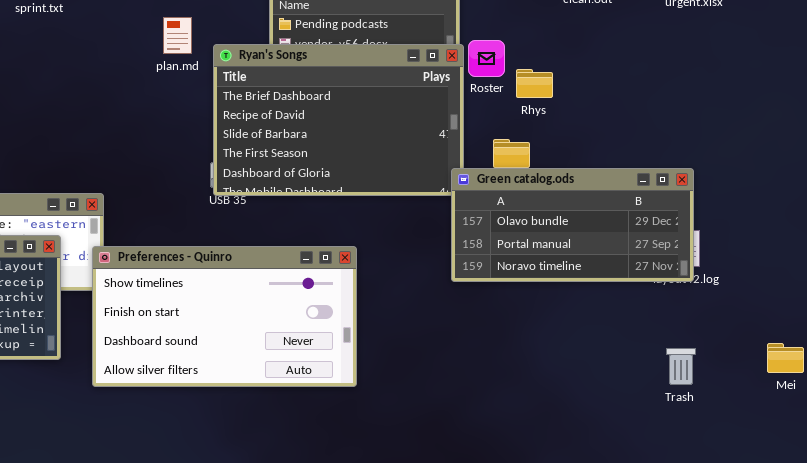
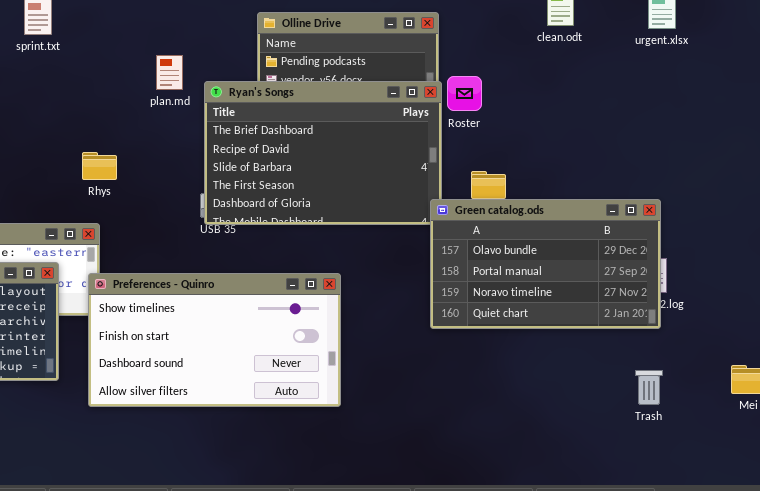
Rhys: [516,69,553,98] -> [82,152,117,180], moved
Green catalog.ods: [451,168,694,282] -> [430,199,661,329], resized

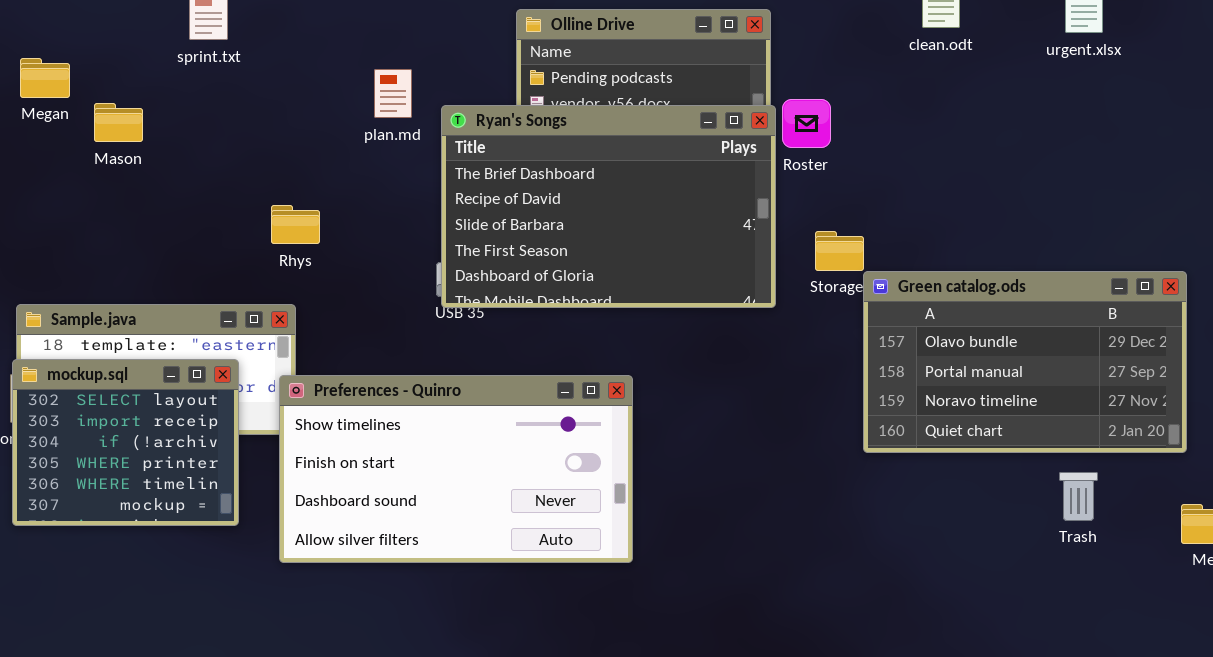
Green catalog.ods: [430,199,661,329] -> [863,271,1187,453], moved
Trash: [635,370,663,405] -> [1059,472,1098,521], moved

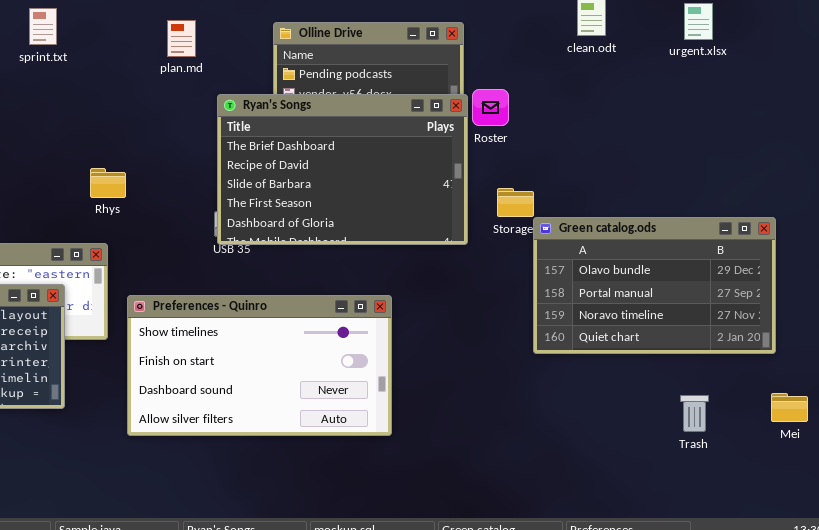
plan.md: [374,69,412,118] -> [167,20,196,57], moved
Preferences - Quinro: [279,375,633,563] -> [127,295,392,436], moved
Trash: [1059,472,1098,521] -> [680,395,709,432], moved

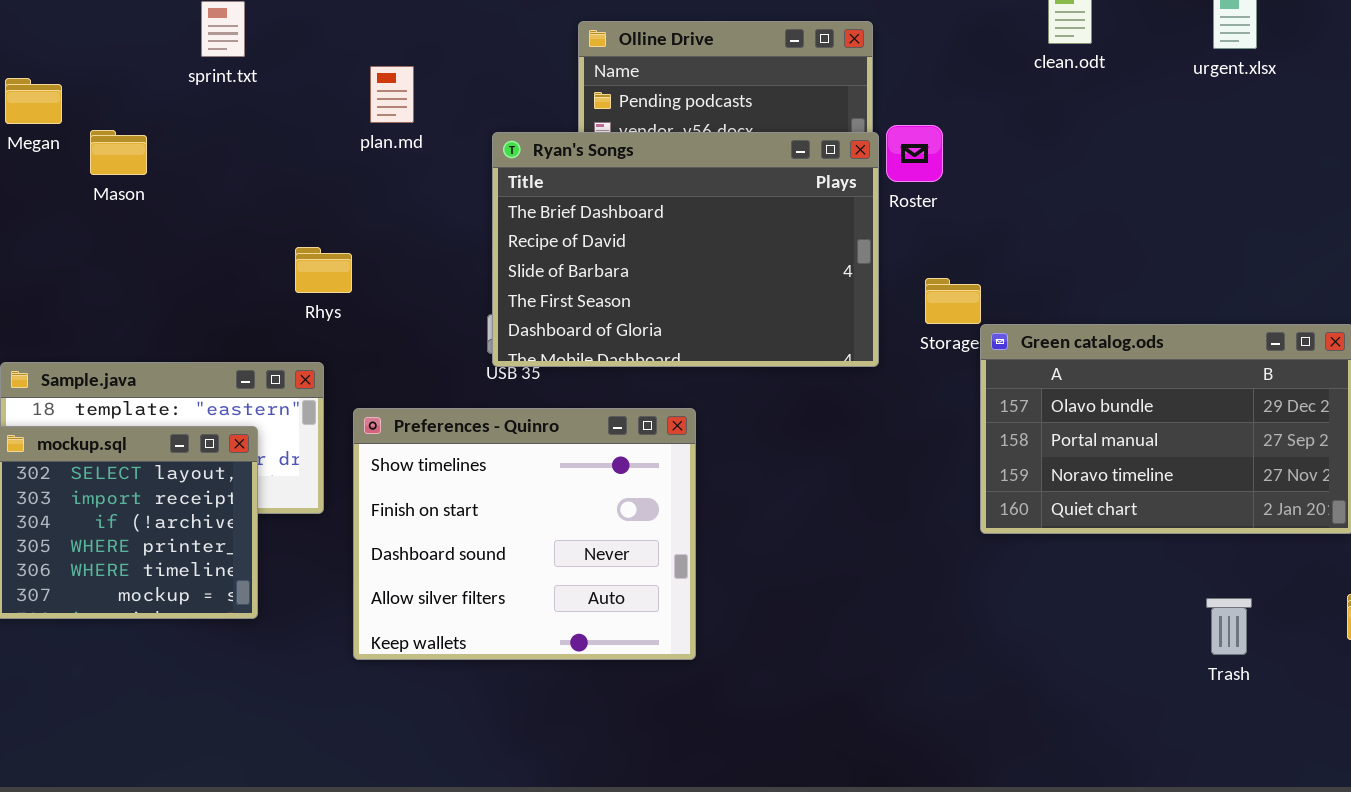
plan.md: [167,20,196,57] -> [370,66,414,123], moved
Preferences - Quinro: [127,295,392,436] -> [353,408,696,660], resized

